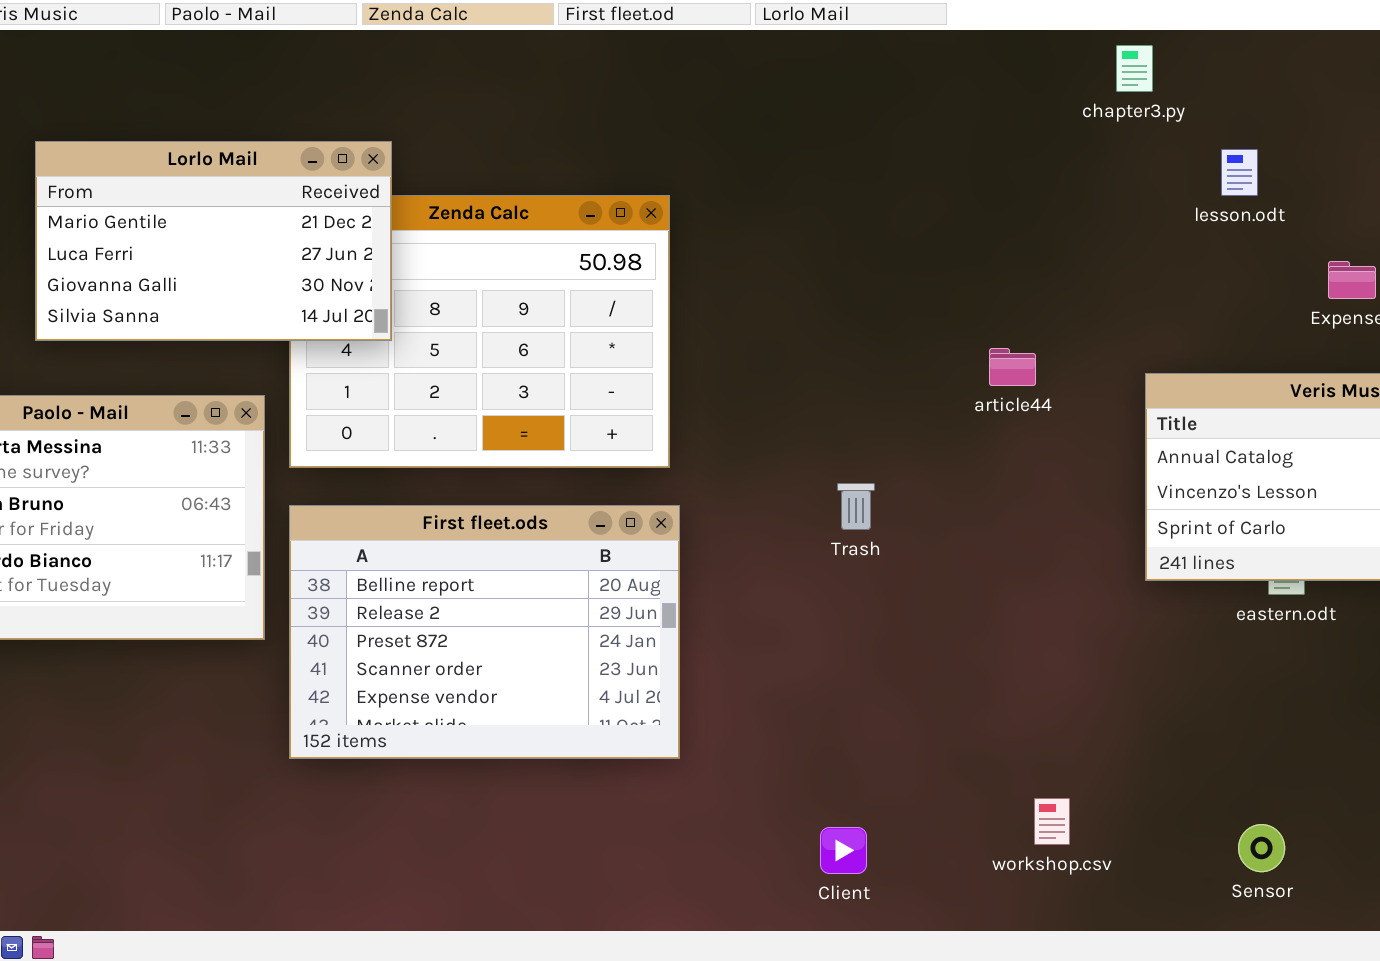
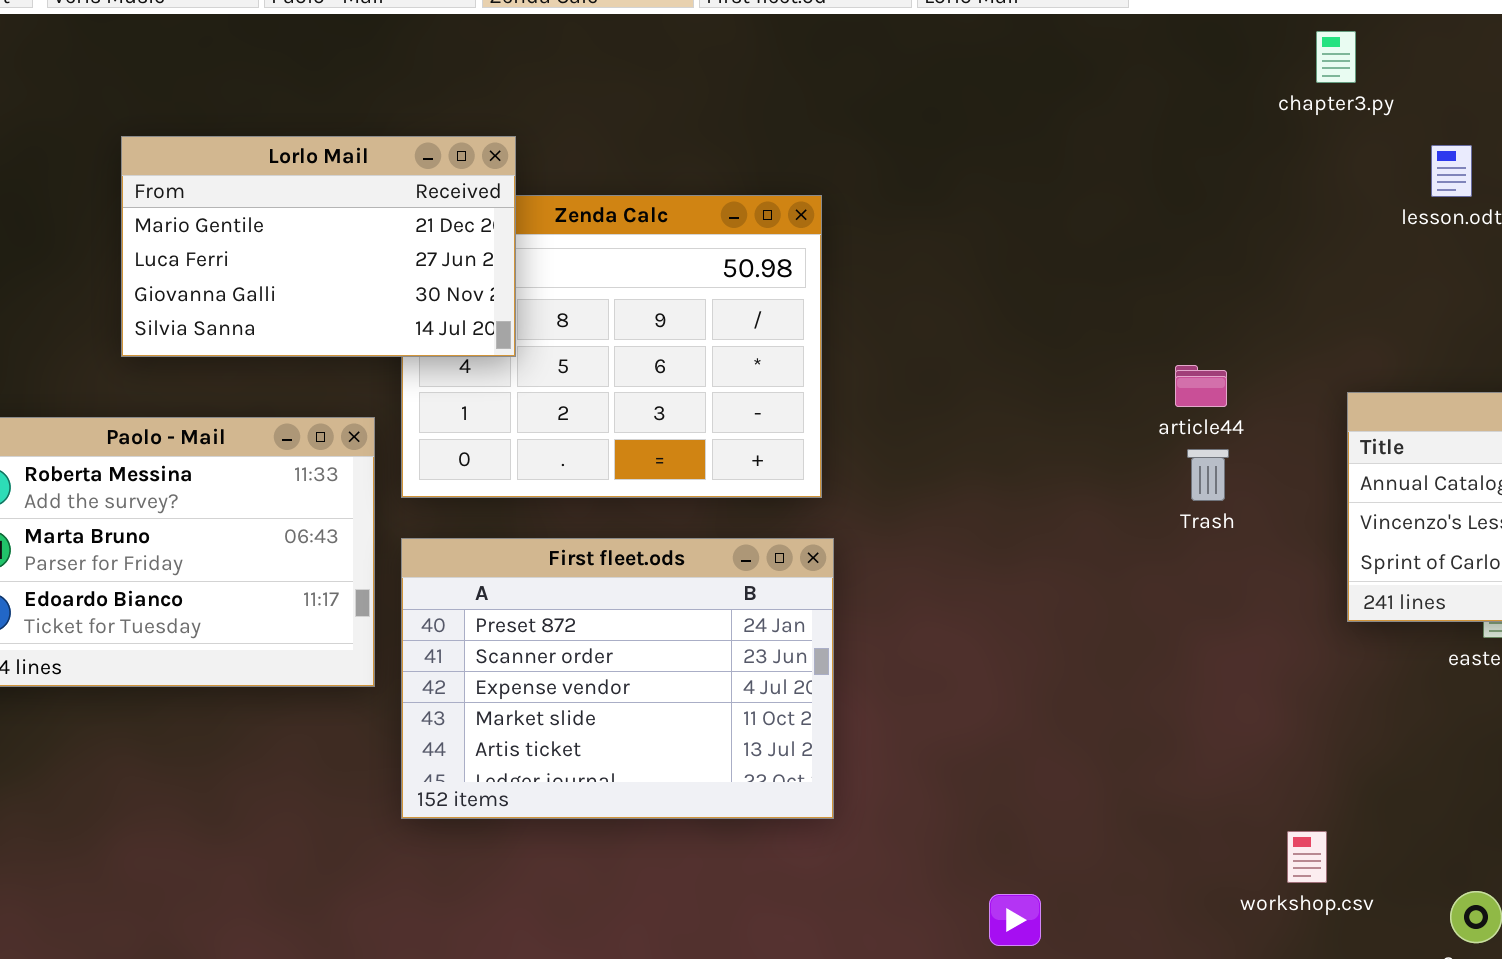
Trash: [837,483,875,530] -> [1187,449,1229,501], moved
First fleet.ods: [289,505,680,759] -> [401,538,834,819], scrolled down 2 rows
workshop.csv: [1034,798,1070,845] -> [1287,831,1327,883], moved

